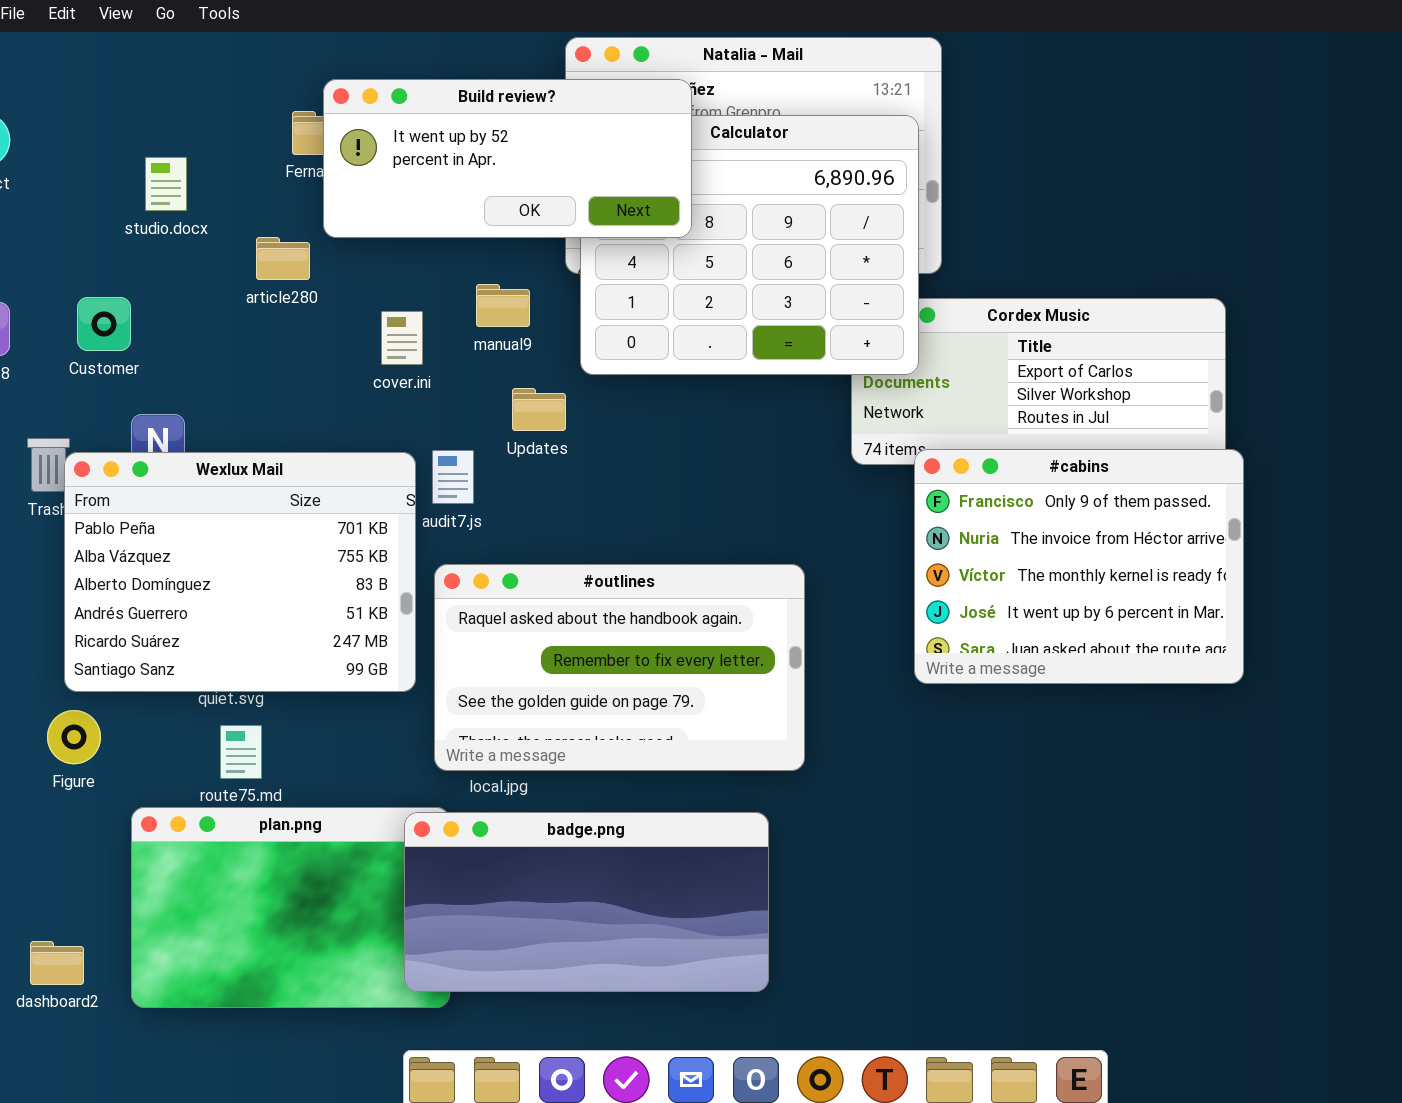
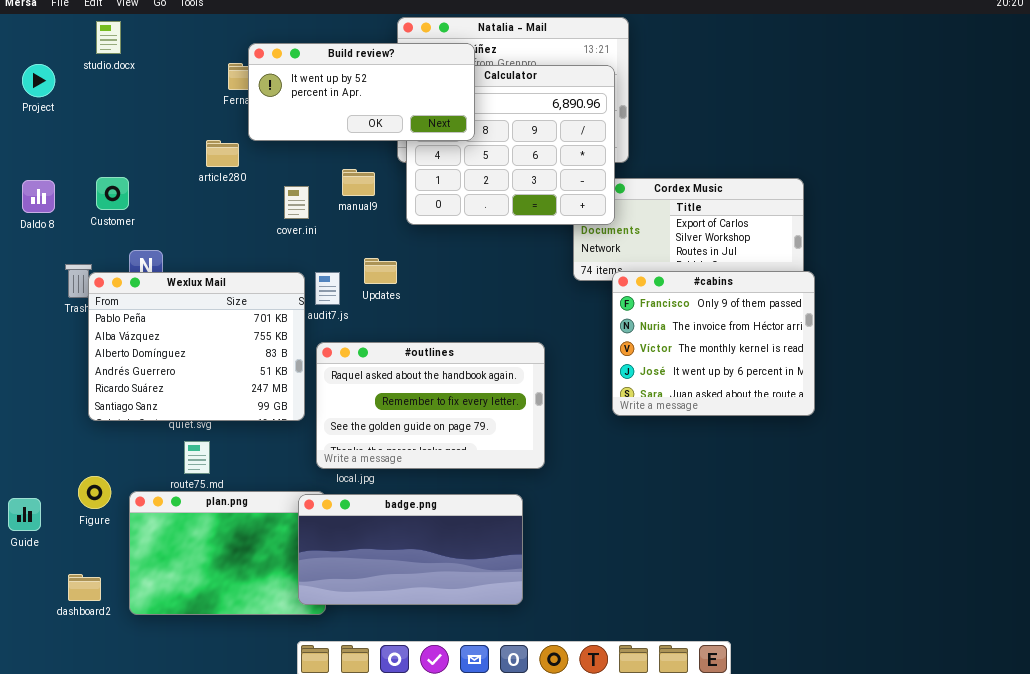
studio.docx: [145,157,187,211] -> [96,21,121,54], moved
Updates: [512,388,566,431] -> [364,258,397,284], moved
Figure: [47,710,101,764] -> [78,476,111,509], moved

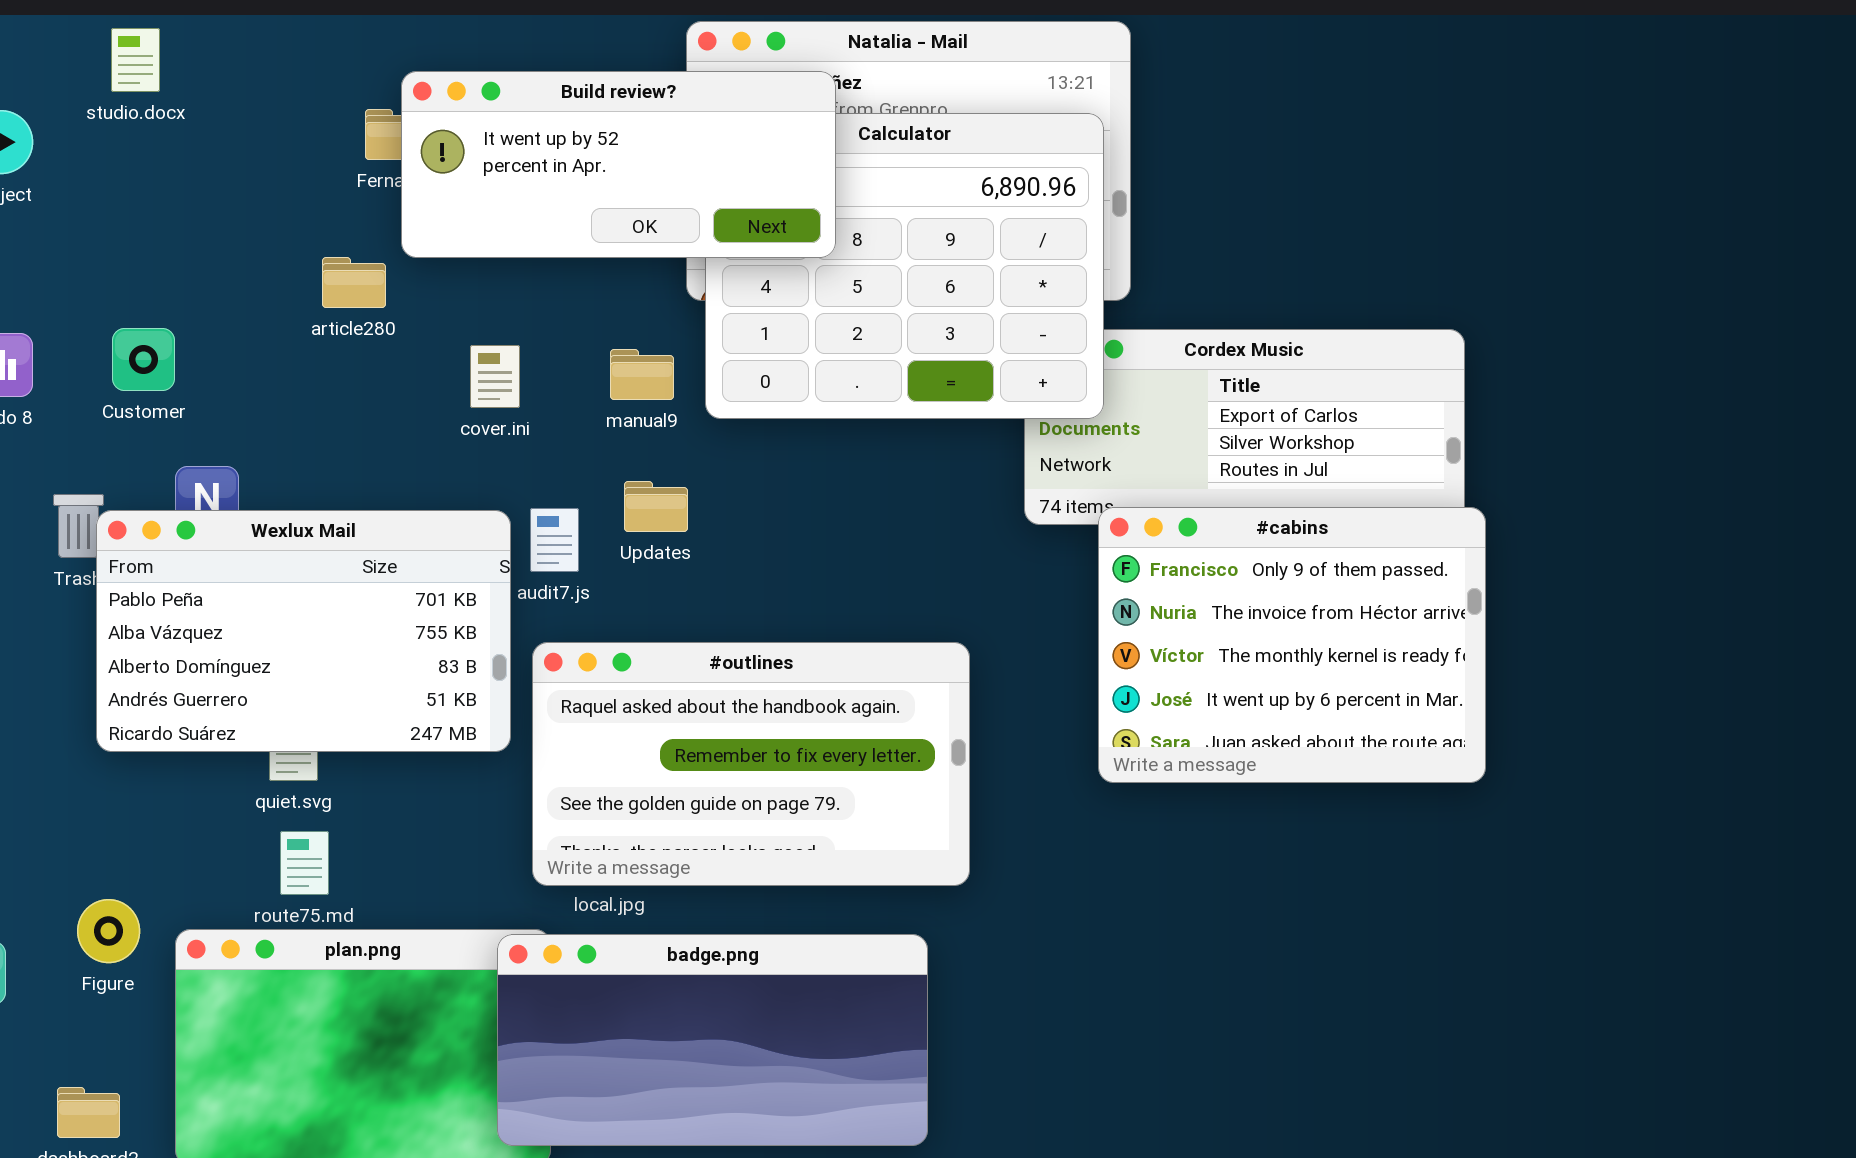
manual9: [342,169,375,196] -> [610,349,674,400], moved
Wexlux Mail: [88,272,305,421] -> [96,510,511,752], resized

